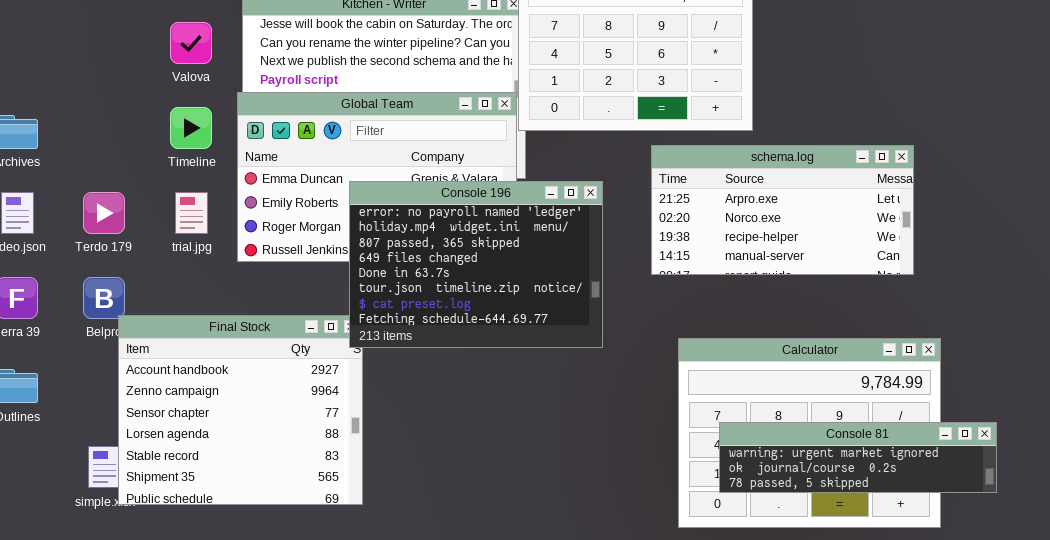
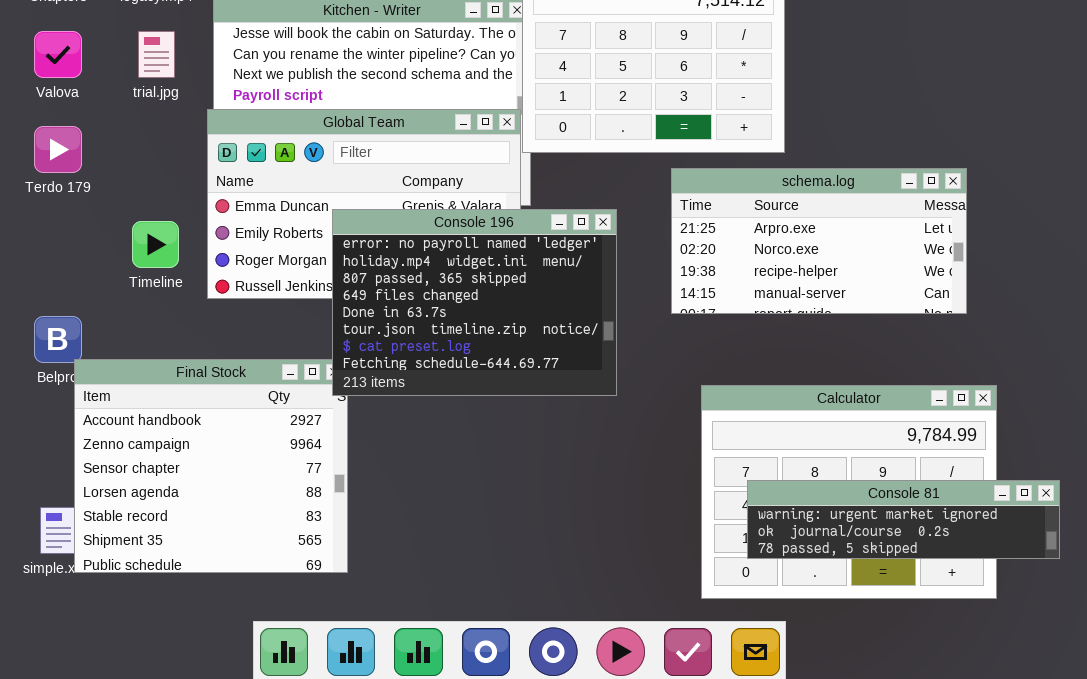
Valova: [170,22,212,64] -> [34,31,82,78], moved
Timeline: [170,107,212,149] -> [132,221,179,268], moved
Terdo 179: [83,192,125,234] -> [34,126,82,173], moved
trial.jpg: [175,192,208,234] -> [138,31,175,78], moved

